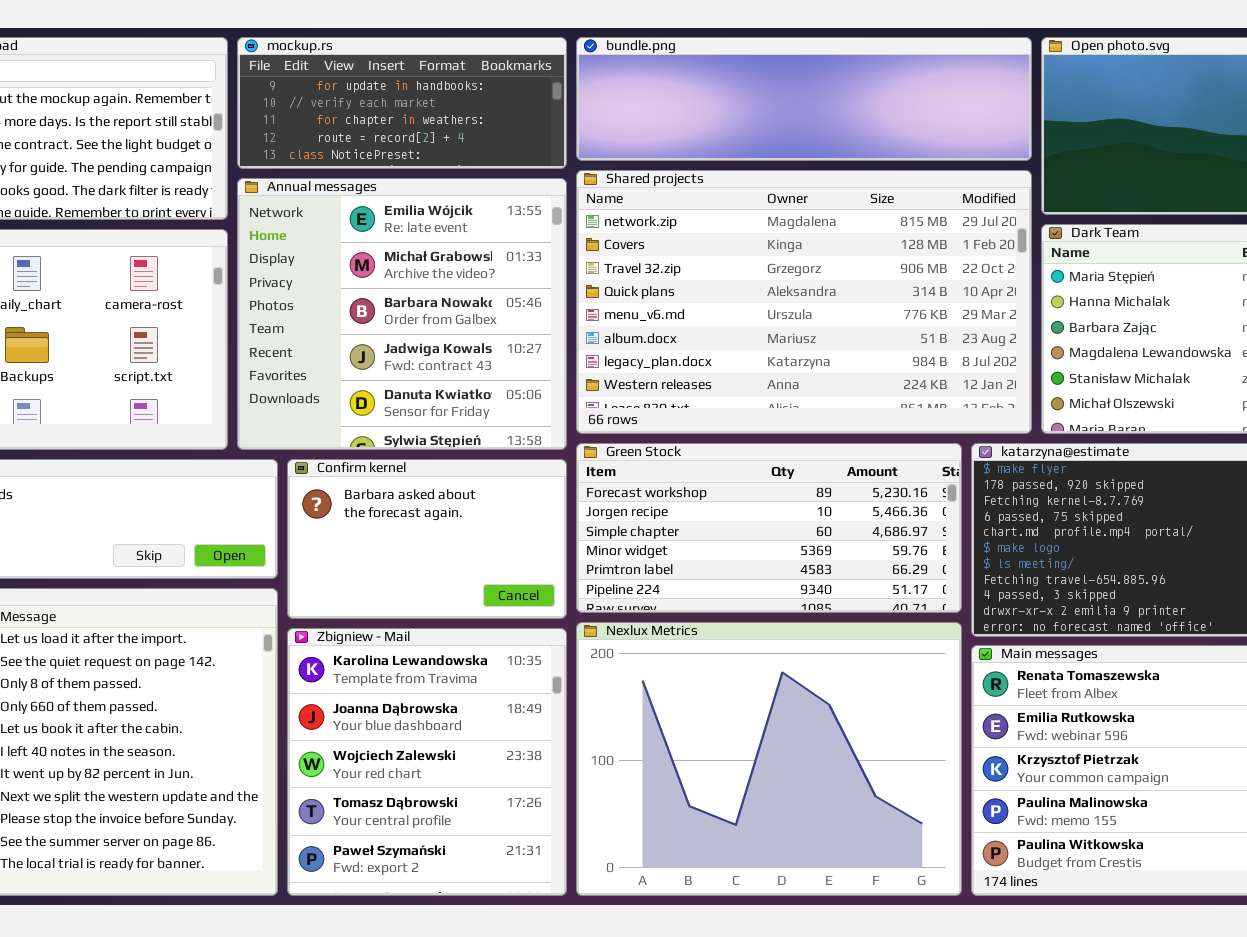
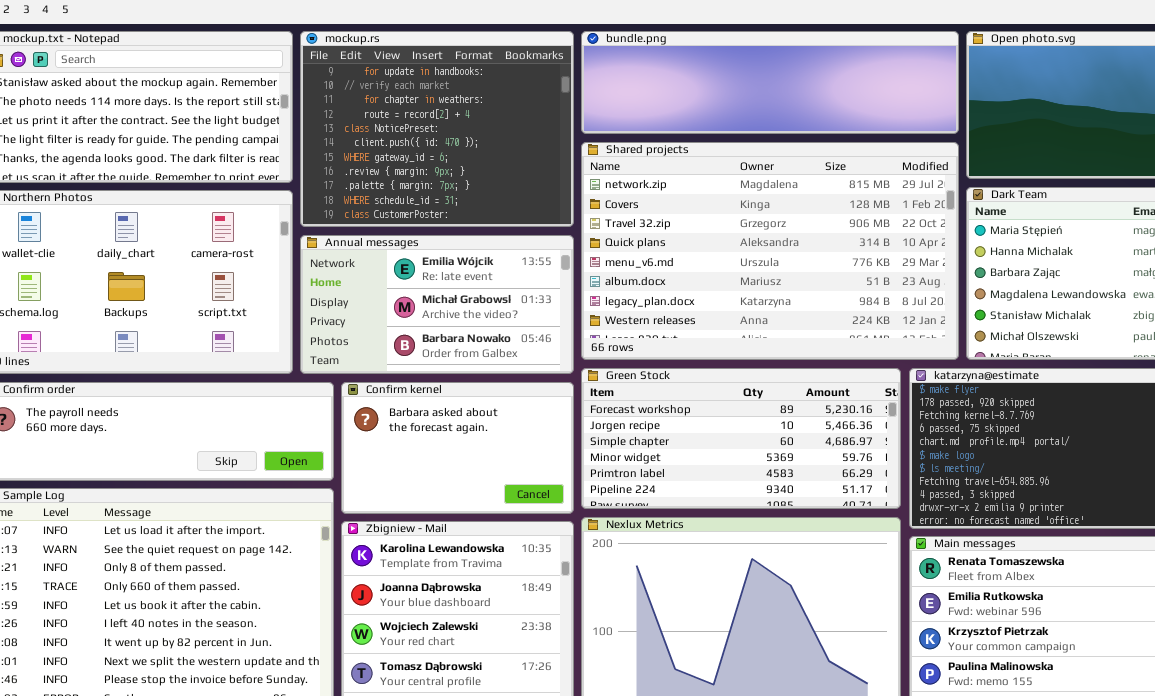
mockup.rs: [237,37,567,169] -> [300,31,574,227], resized
Annual messages: [237,178,567,450] -> [300,235,574,374], resized

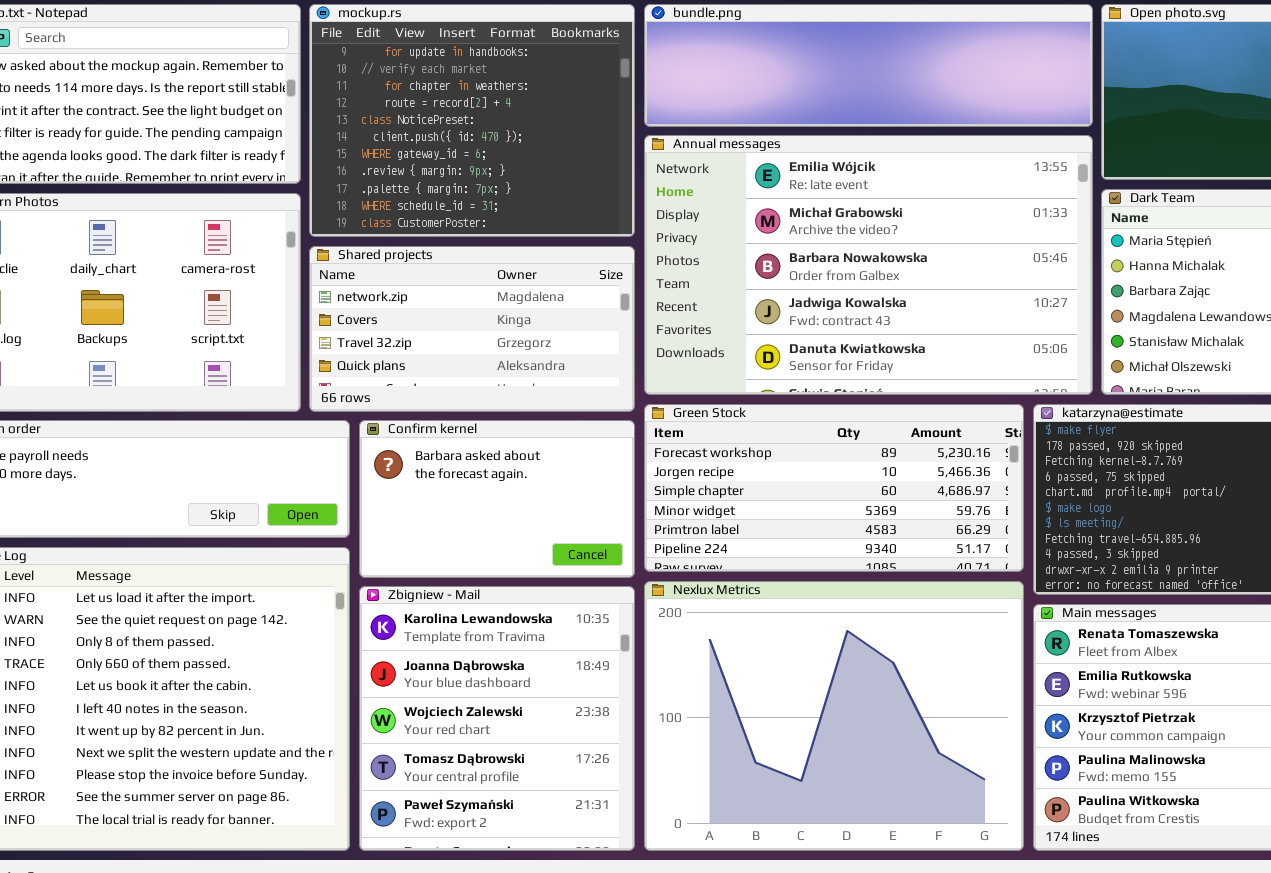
Shared projects: [581,142,959,360] -> [309,246,635,412], moved, resized
Annual messages: [300,235,574,374] -> [644,135,1093,395], moved, resized

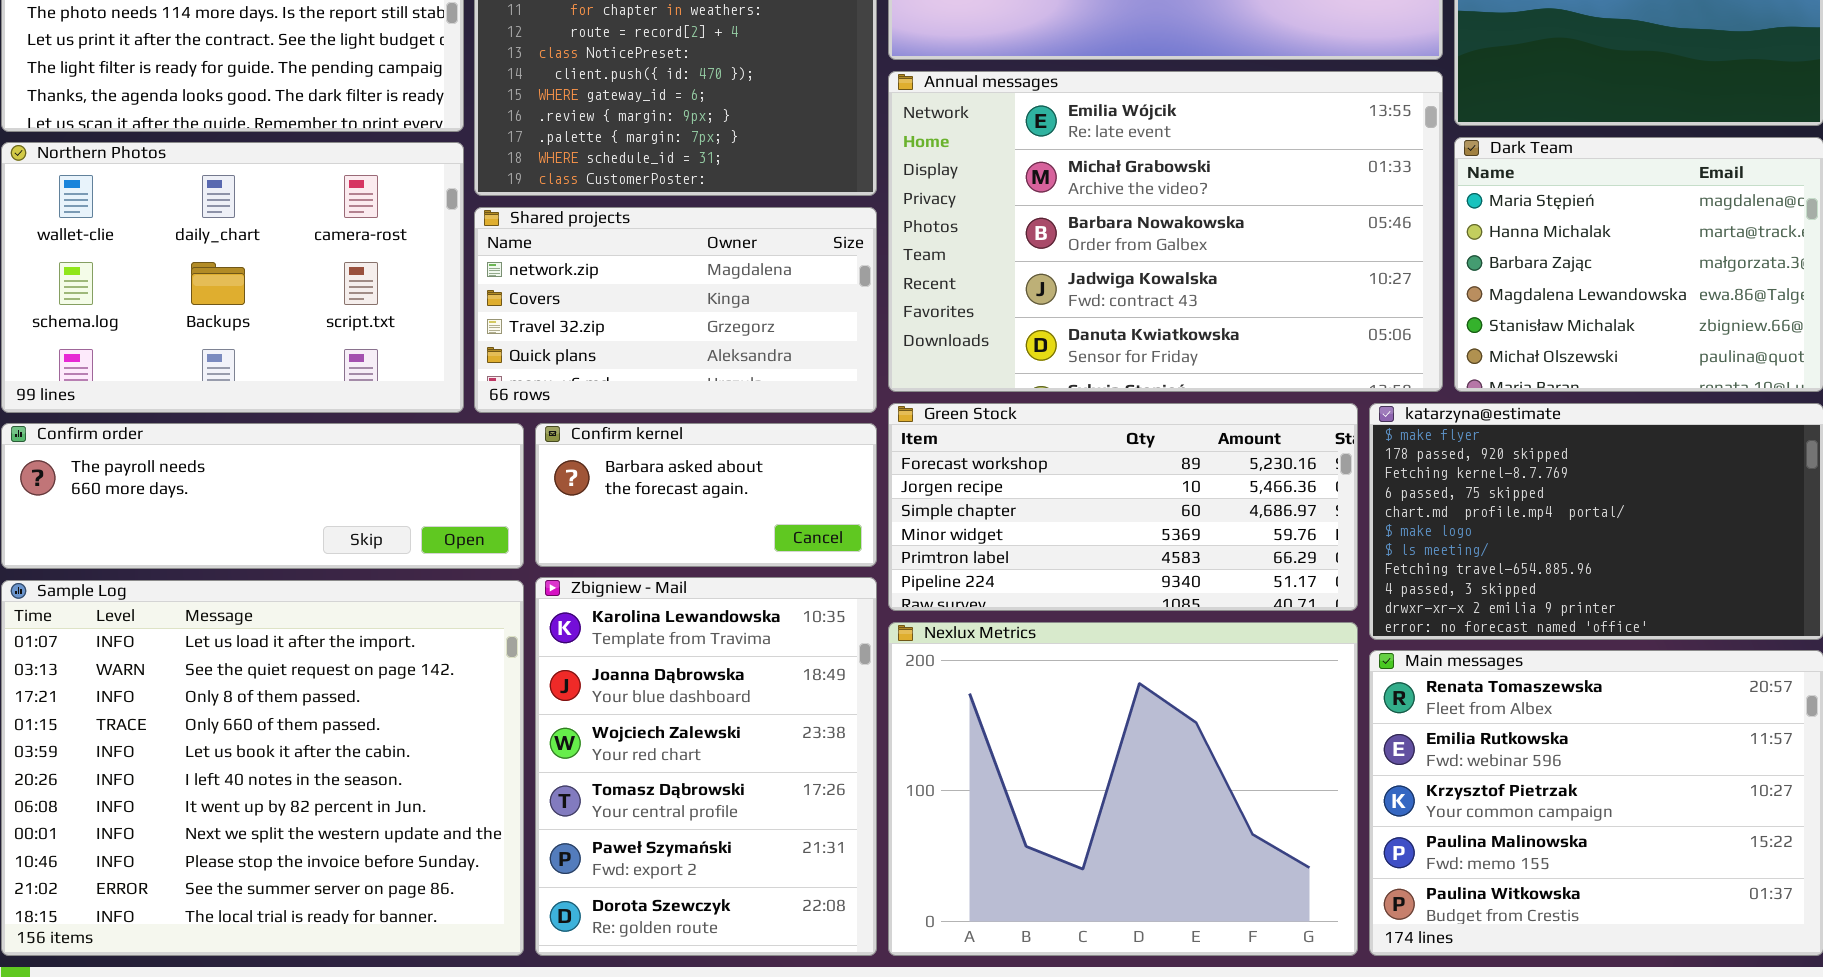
Confirm kernel: [359,420,635,578] -> [535,423,877,567], resized
Zbigniew - Mail: [359,586,635,851] -> [535,577,877,956], resized

